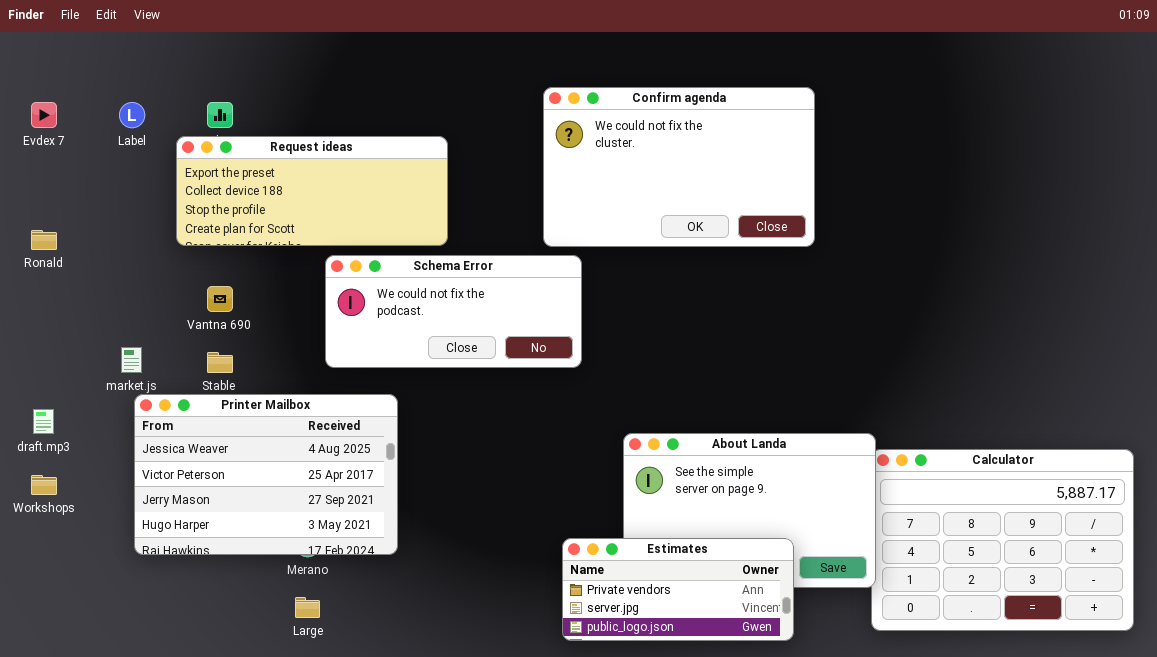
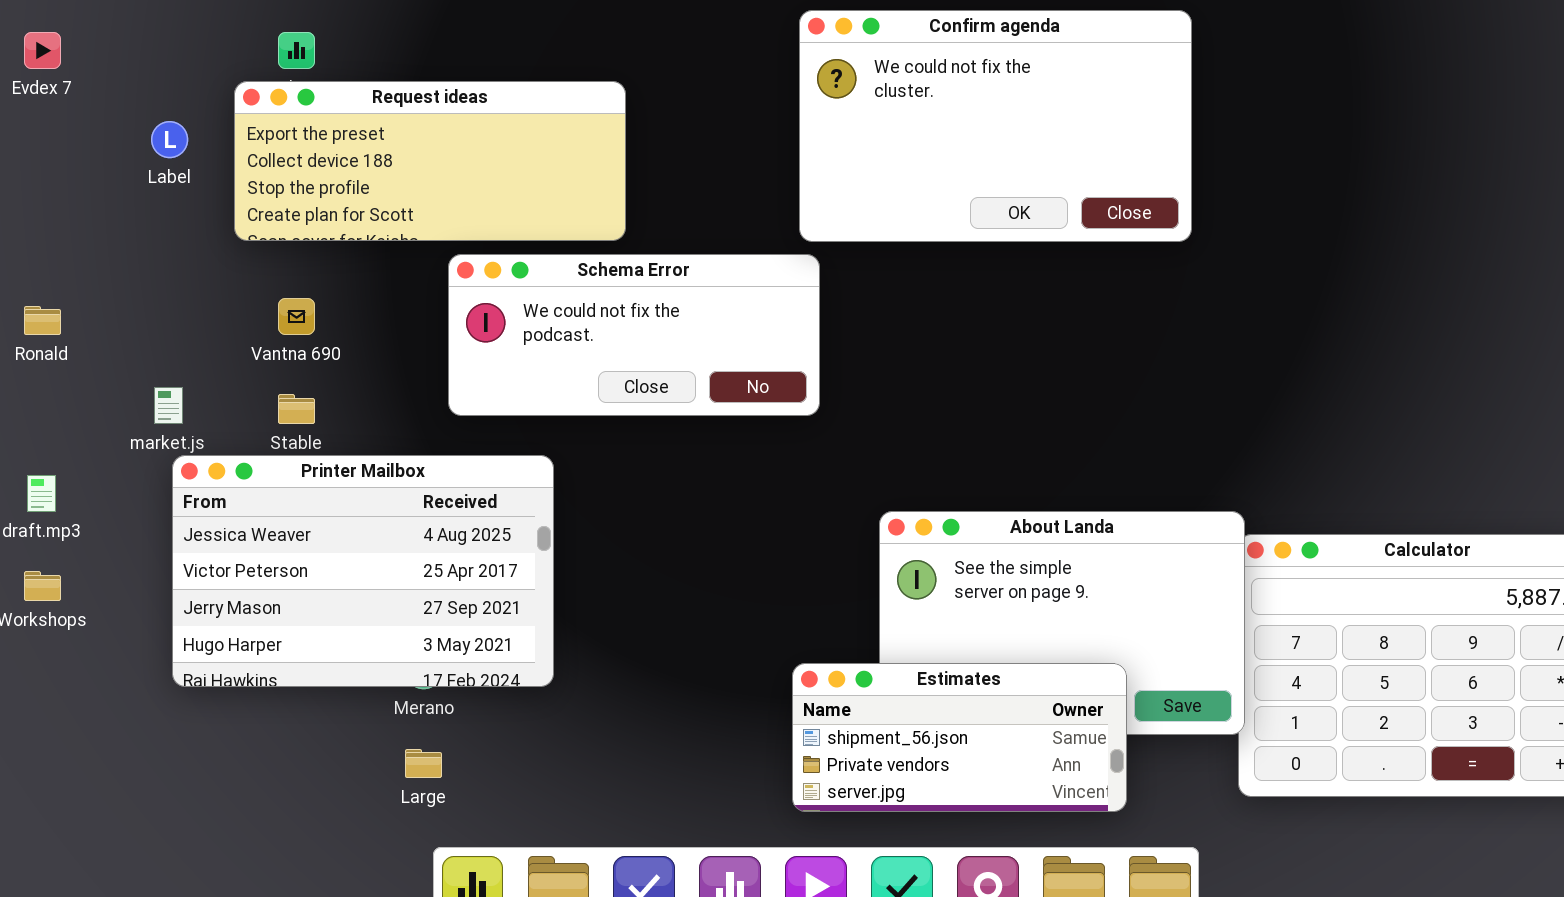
Confirm agenda: [543,87,815,247] -> [799,10,1192,242], moved
Label: [119,102,145,128] -> [151,121,188,158], moved
Ronald: [31,230,57,250] -> [24,306,61,335], moved
Estimates: [562,538,794,641] -> [792,663,1127,812], scrolled up 1 row

